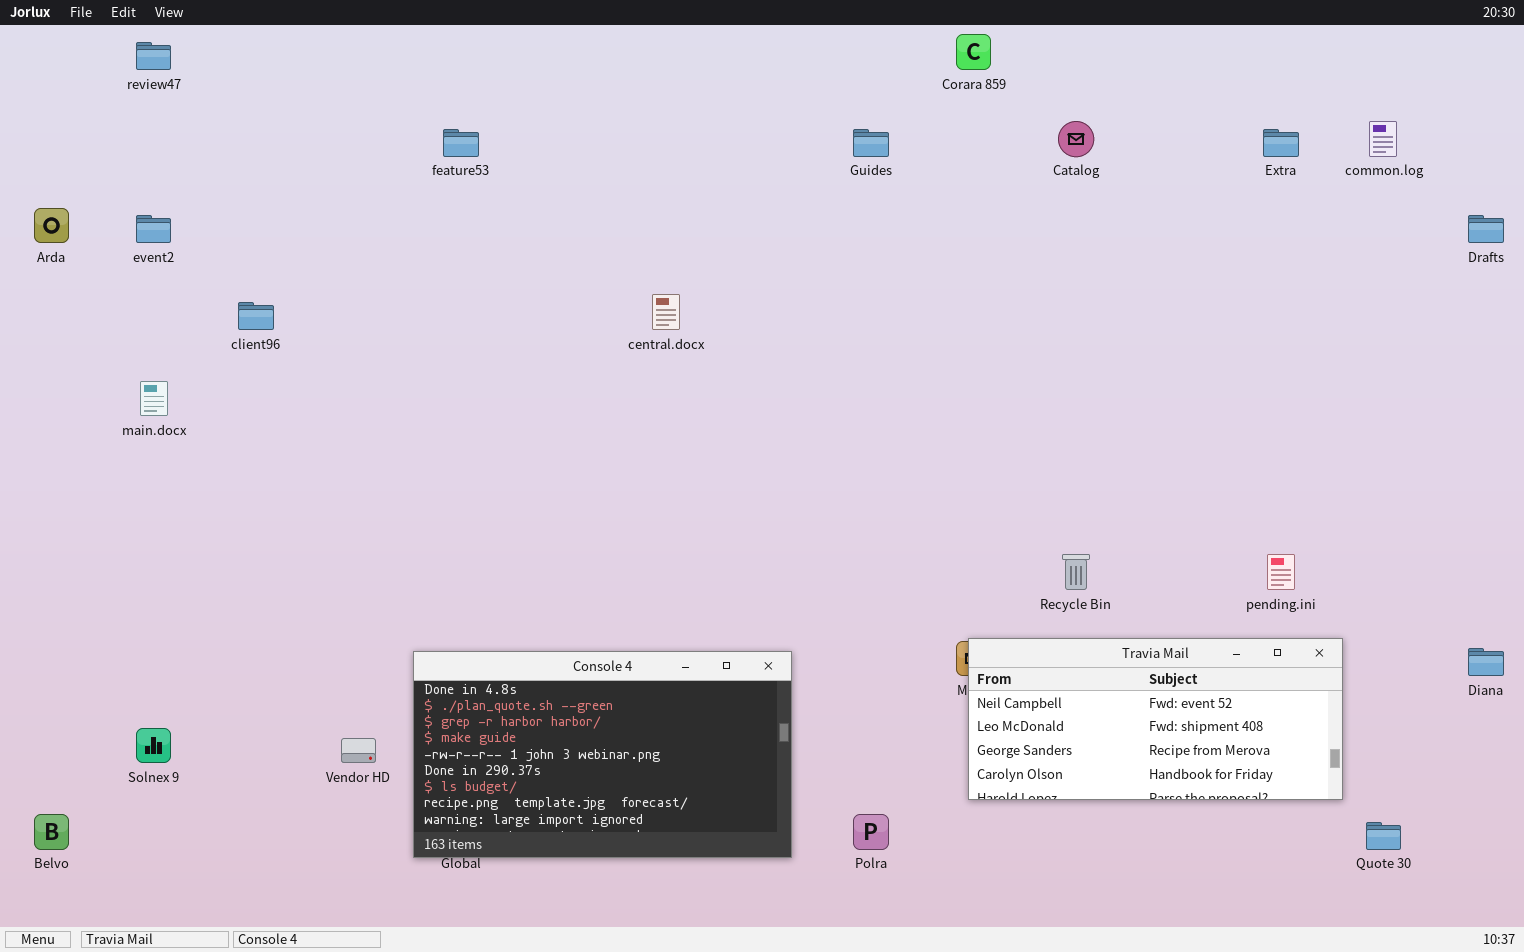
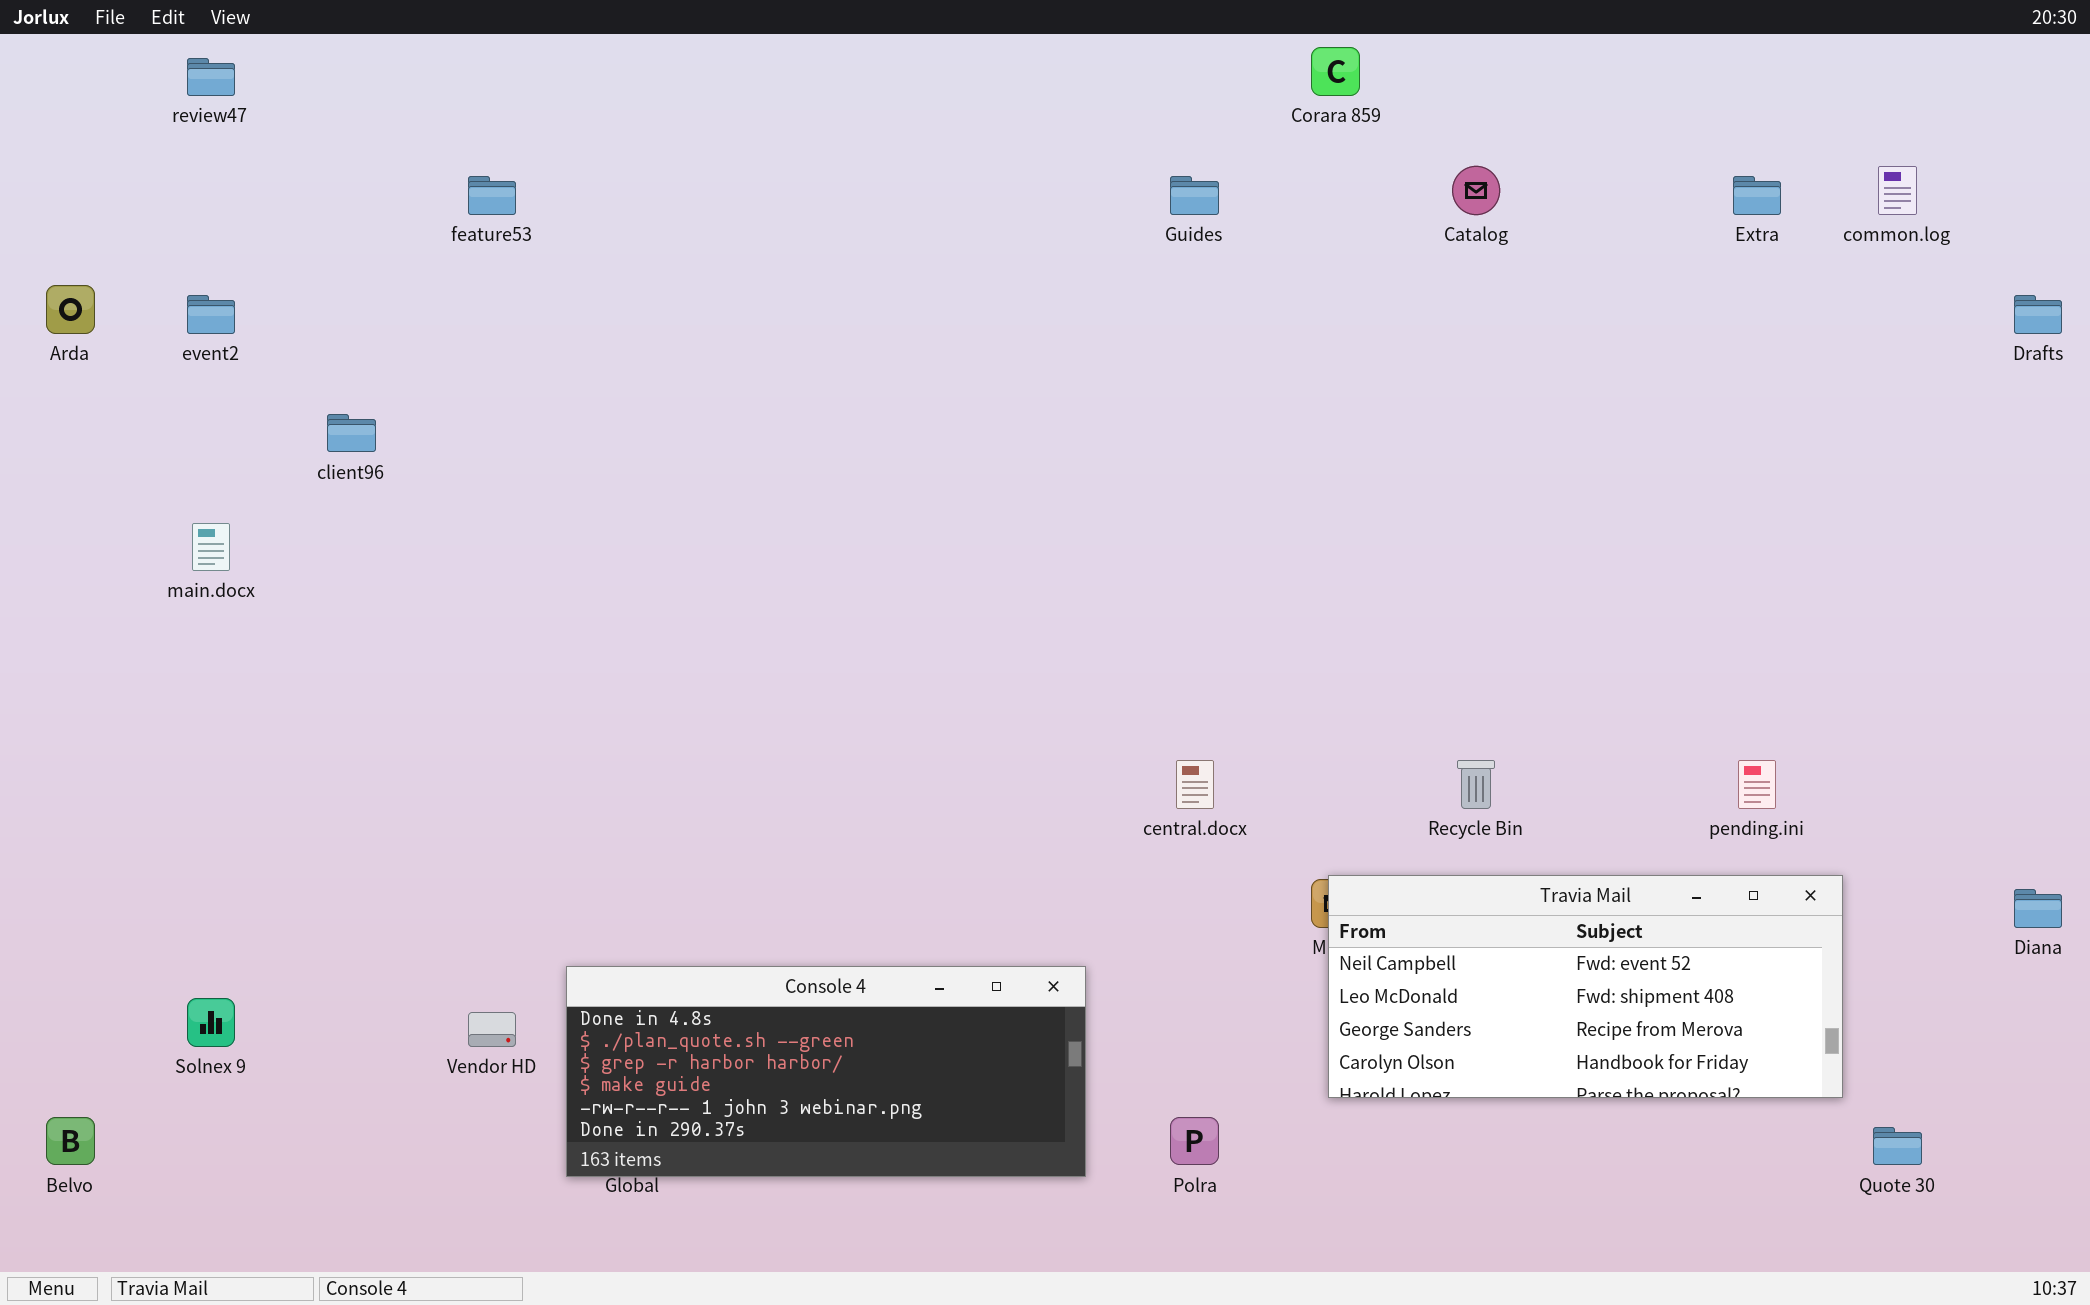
feature53: [443,129,479,157] -> [468,176,516,215], moved
central.docx: [652,294,680,330] -> [1176,760,1214,809], moved
Console 4: [413,651,792,858] -> [566,966,1086,1177], resized

